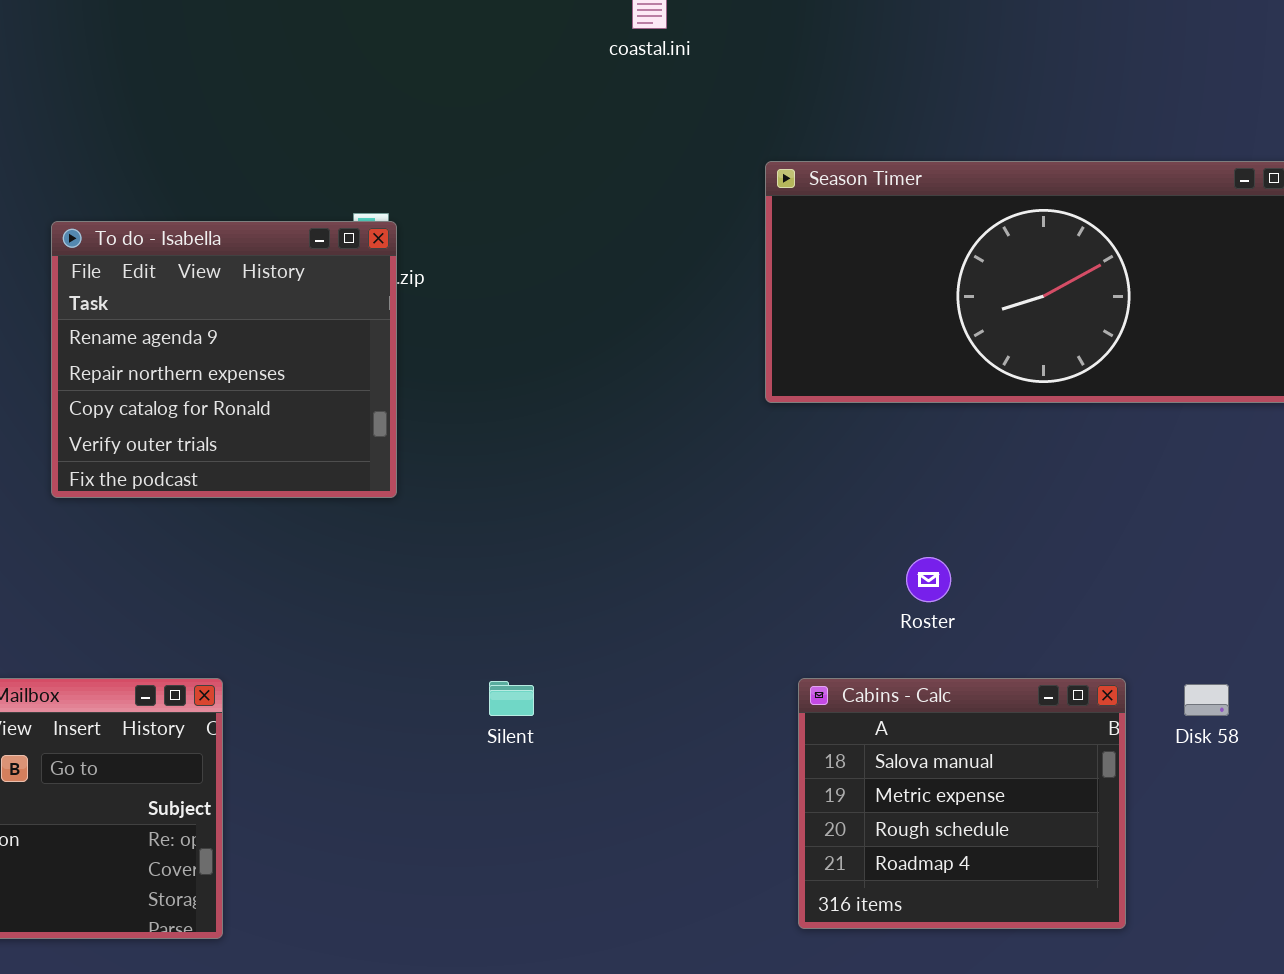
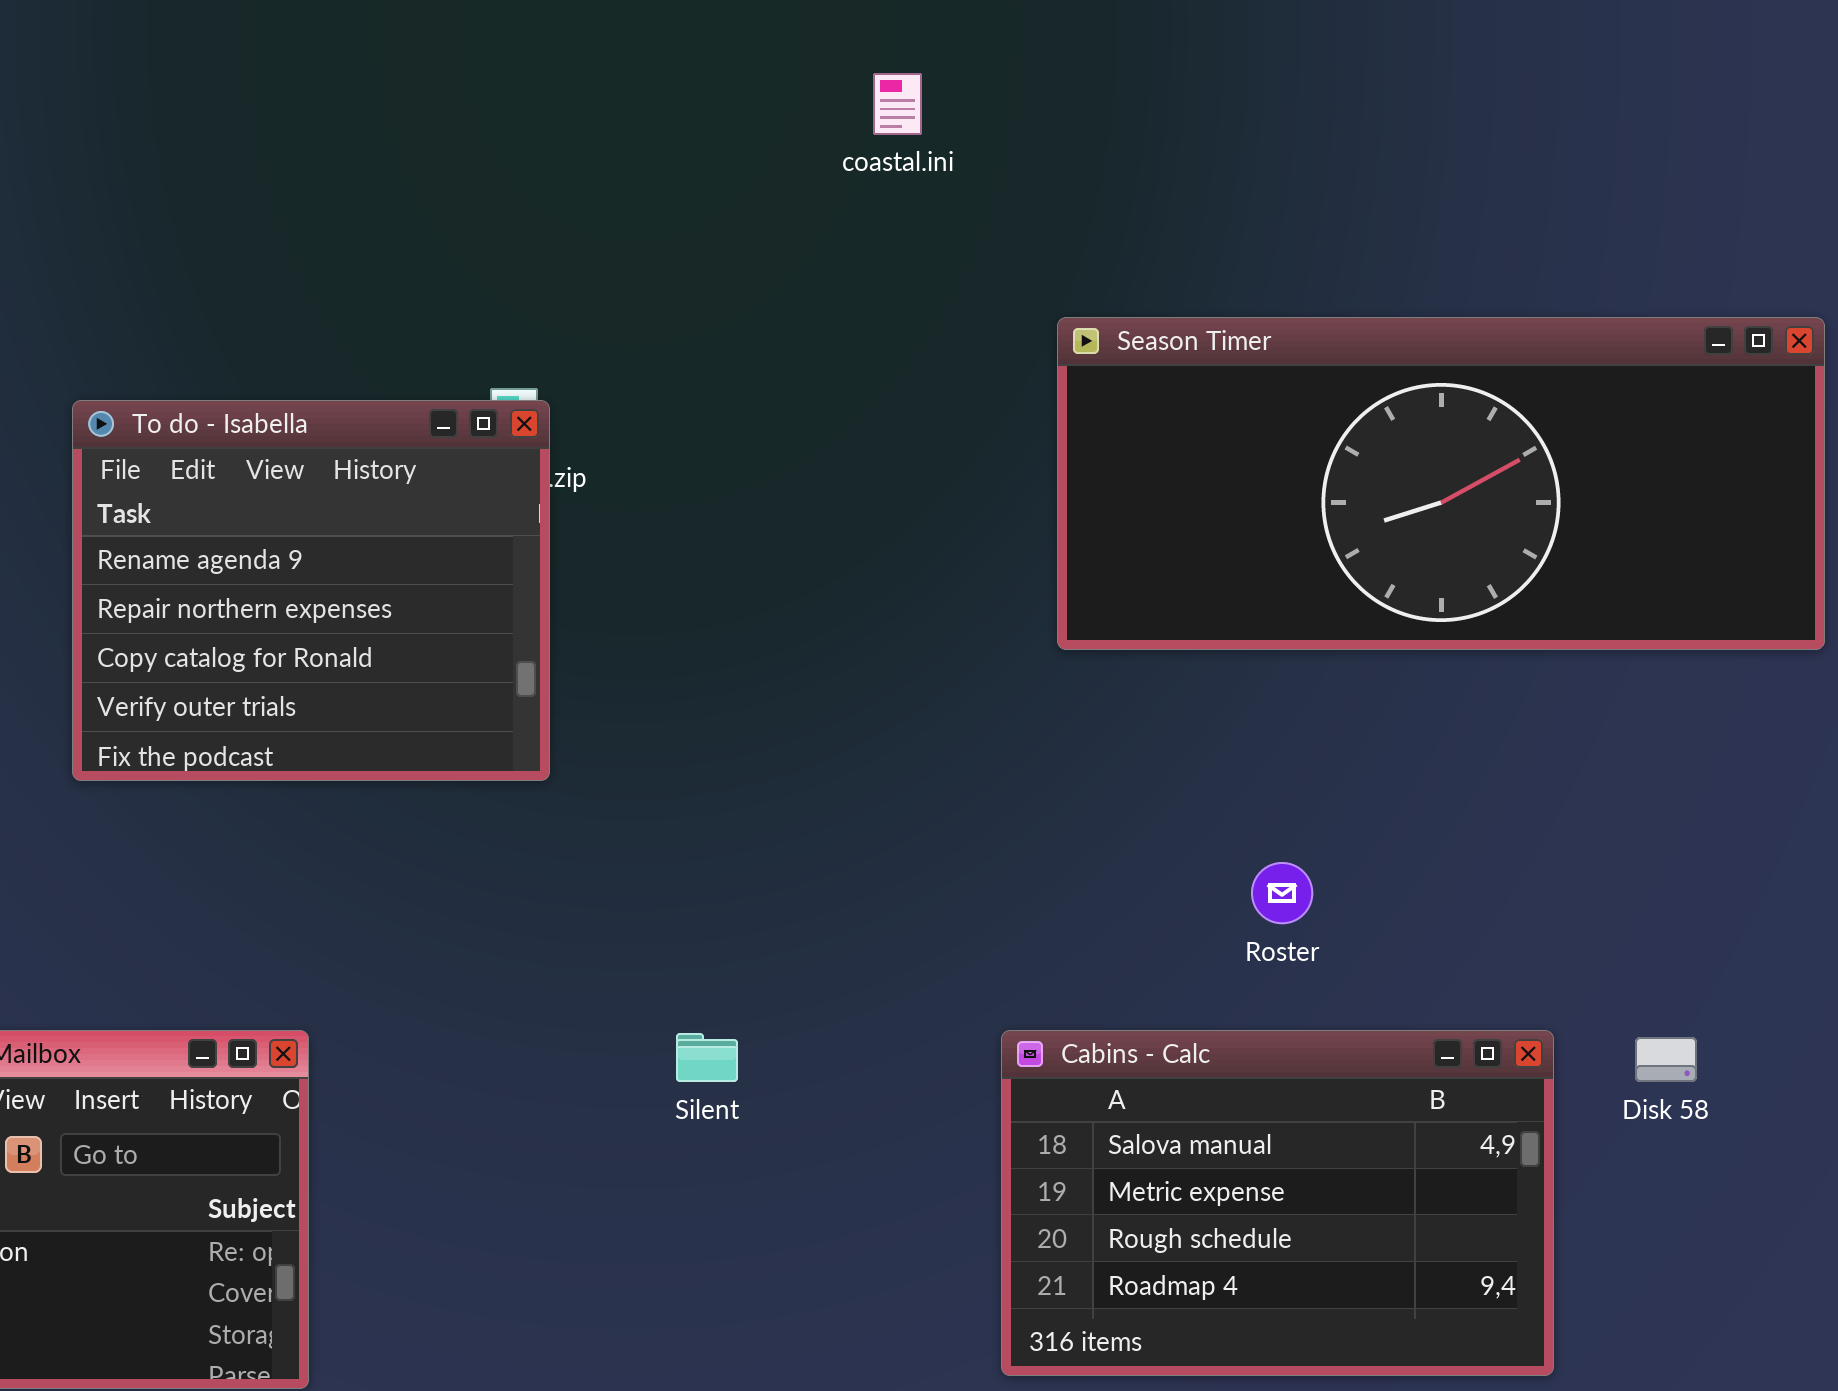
Cabins - Calc: [798,678,1126,929] -> [1001,1030,1554,1376], resized

